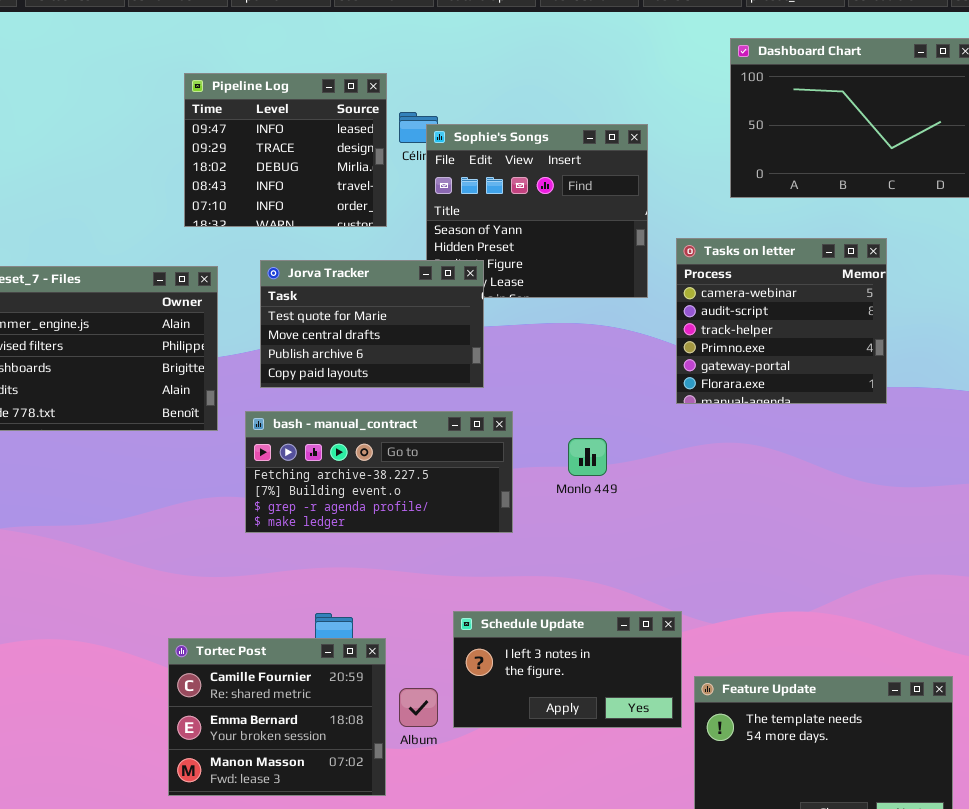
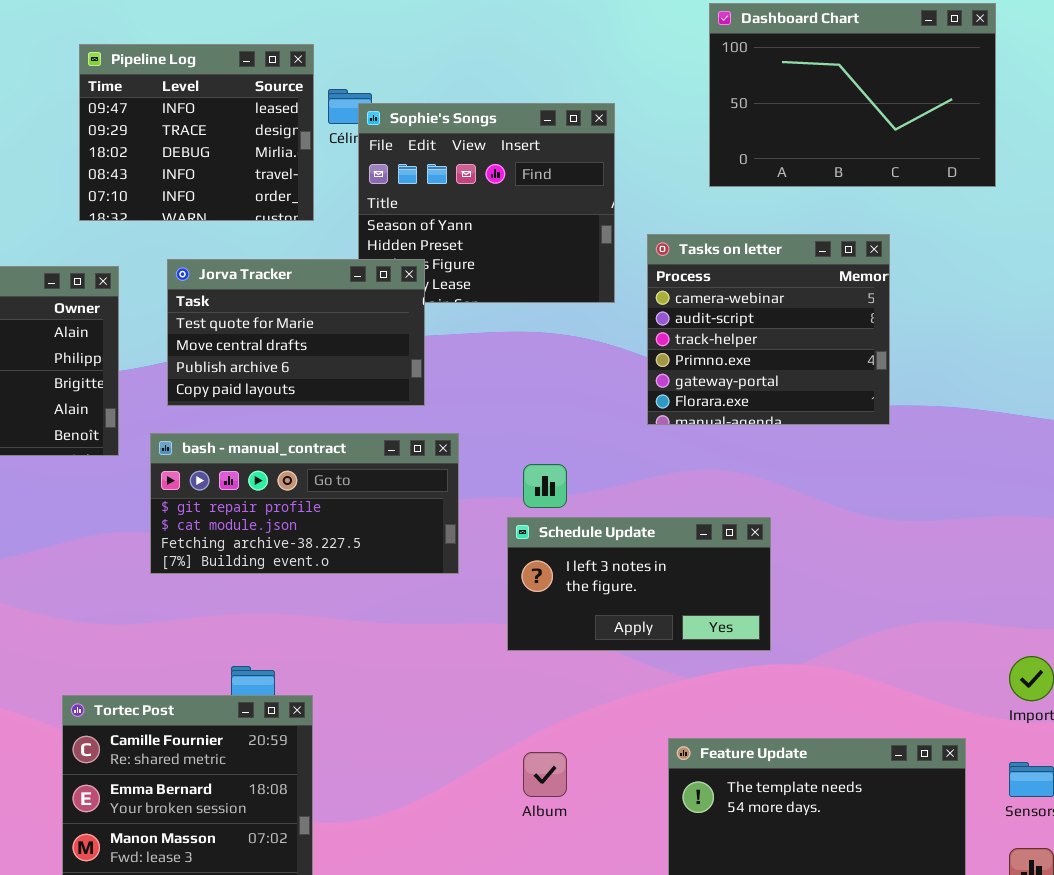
bash - manual_contract: [245,411,513,533] -> [150,433,459,574], scrolled up 2 rows
Schedule Update: [453,611,682,728] -> [507,517,771,651], moved
Album: [399,688,438,727] -> [523,752,567,797], moved

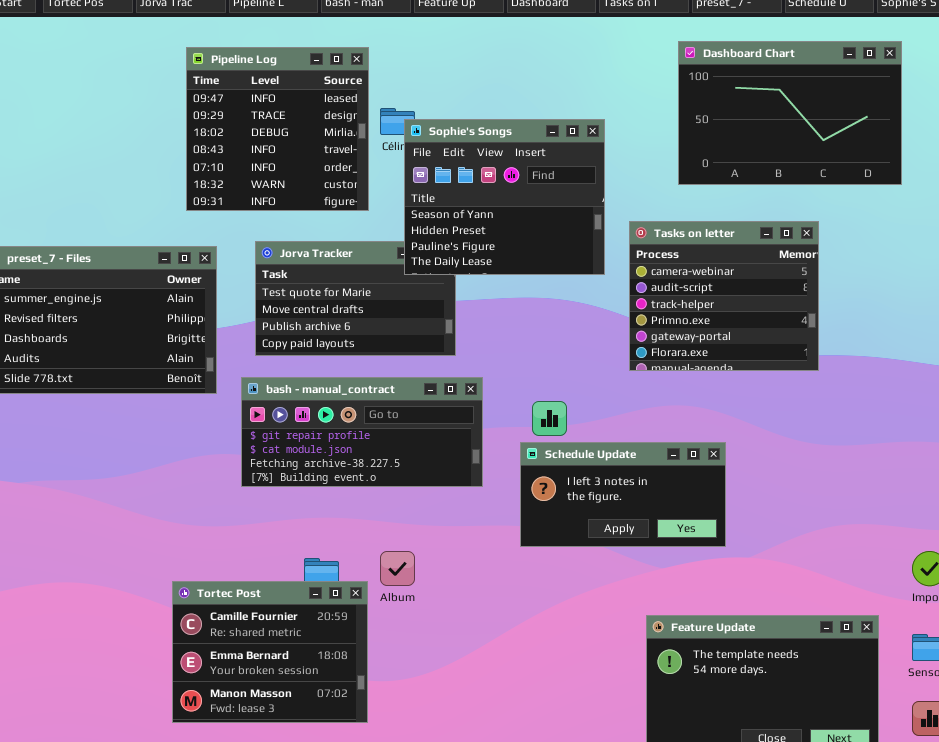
Pipeline Log: [79,44,314,221] -> [186,47,369,211], resized
Sophie's Songs: [358,103,615,303] -> [404,119,605,275], raised
Album: [523,752,567,797] -> [380,551,415,586], moved

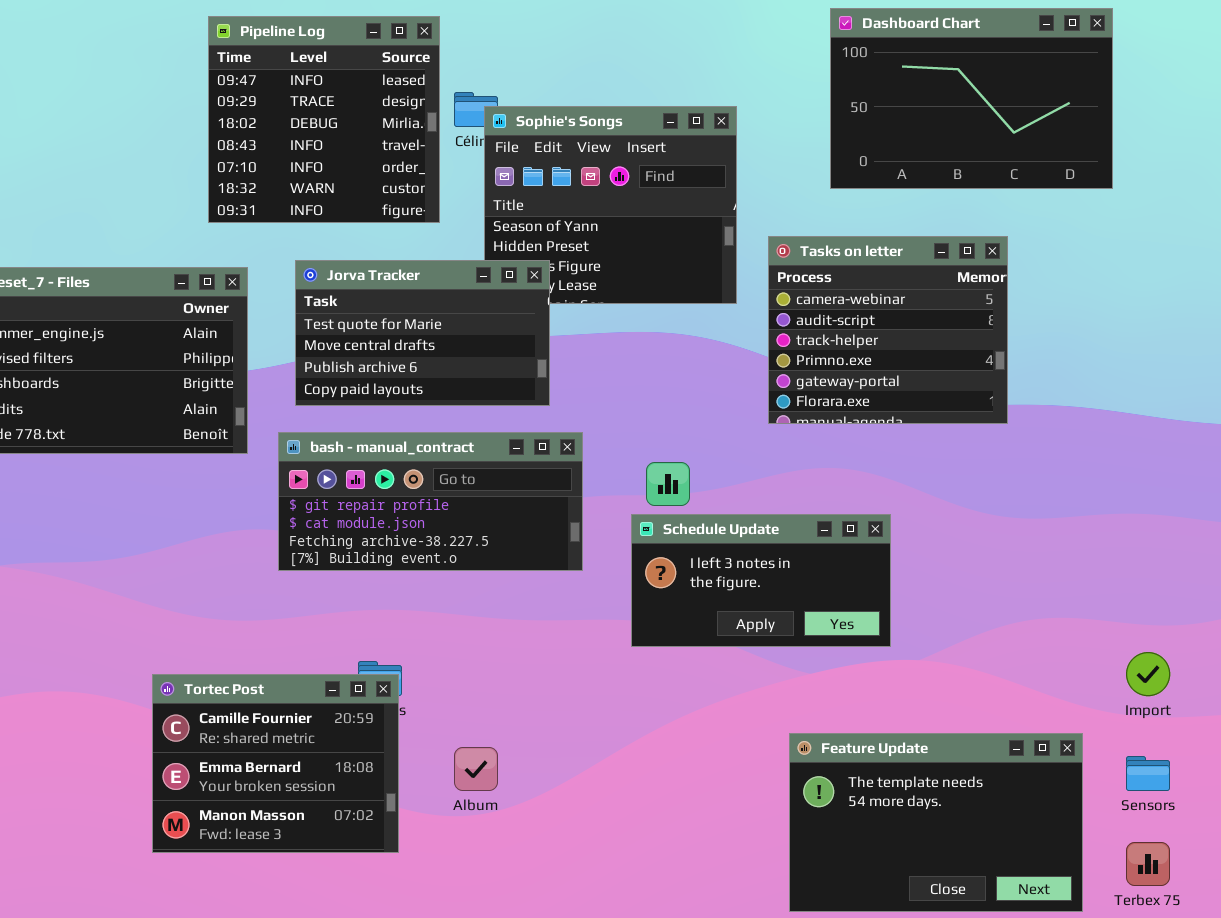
Jorva Tracker: [255,241,456,356] -> [295,260,550,406], raised
Album: [380,551,415,586] -> [454,747,498,791], moved
Tortec Post: [172,581,368,723] -> [152,674,399,853], moved

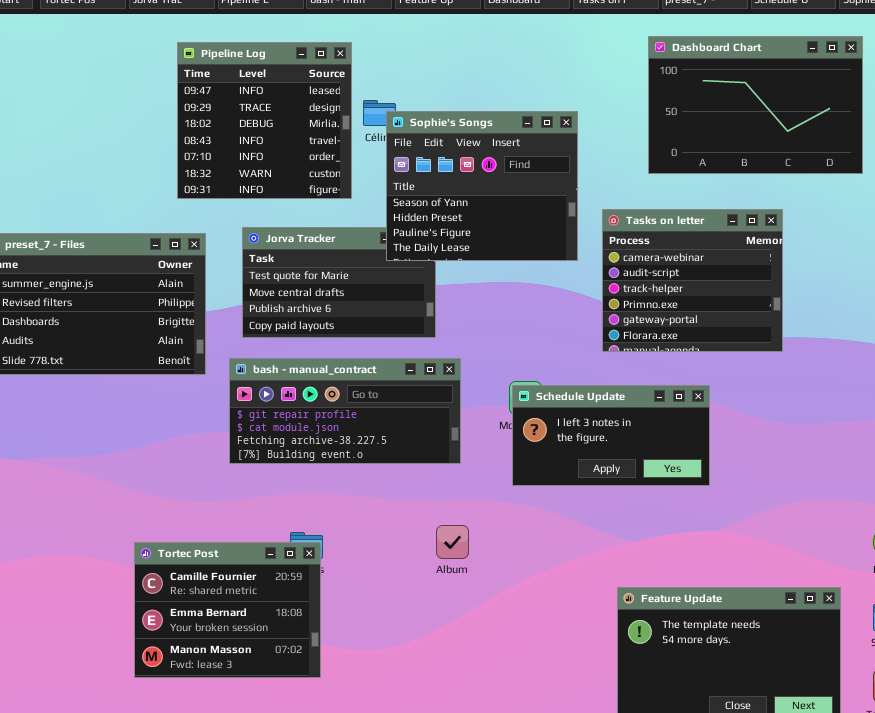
Sophie's Songs: [484,106,737,304] -> [386,111,578,261], raised
Schedule Update: [631,514,891,647] -> [512,385,710,486], moved
Album: [454,747,498,791] -> [436,525,469,559], moved

